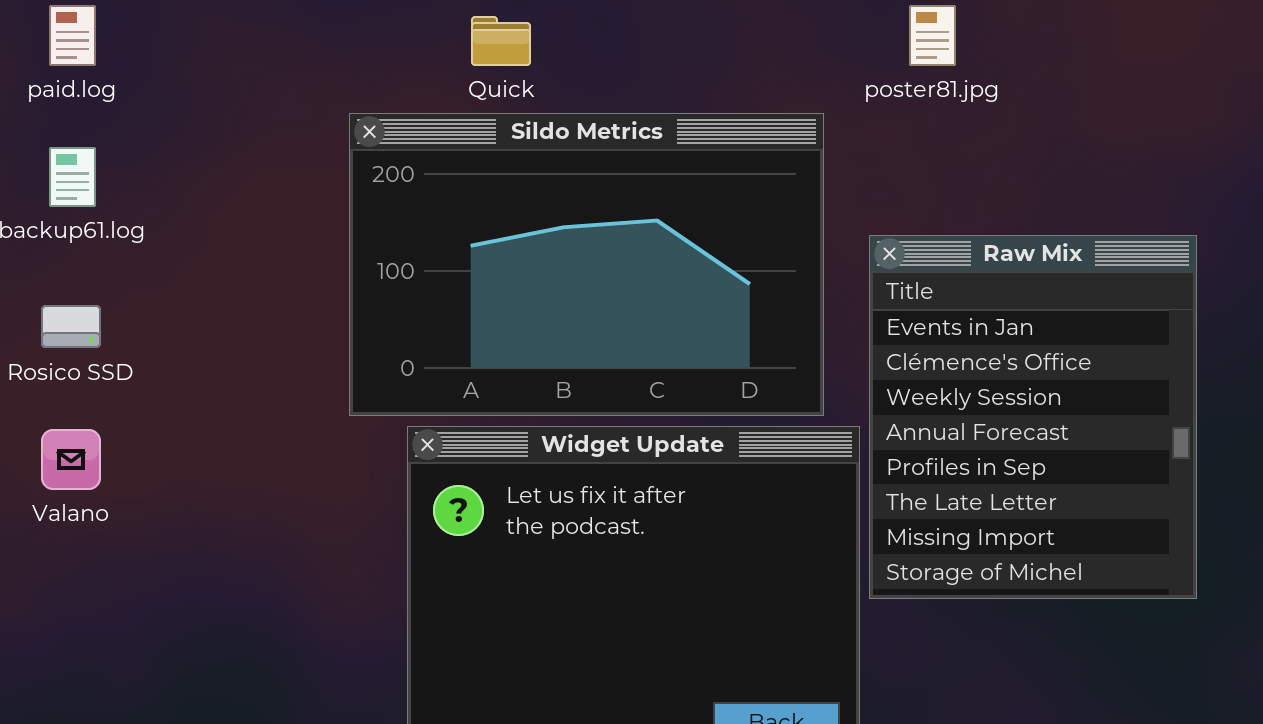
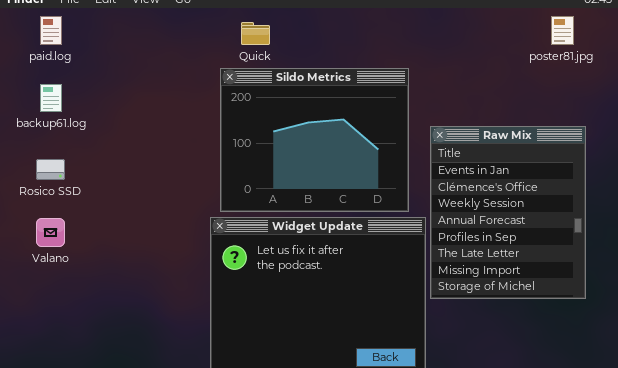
poster81.jpg: [909,5,956,66] -> [551,16,574,45], moved
Sildo Metrics: [349,113,824,416] -> [220,68,409,212], resized

